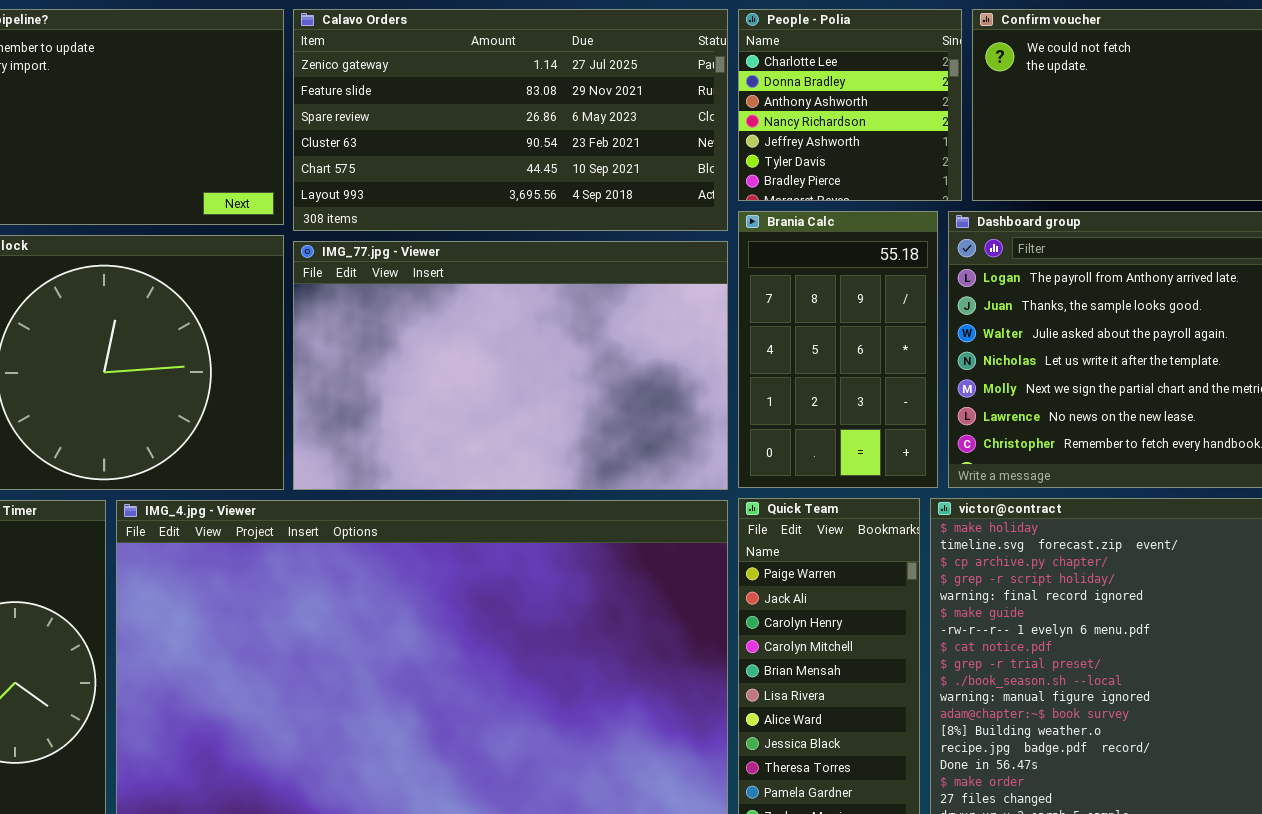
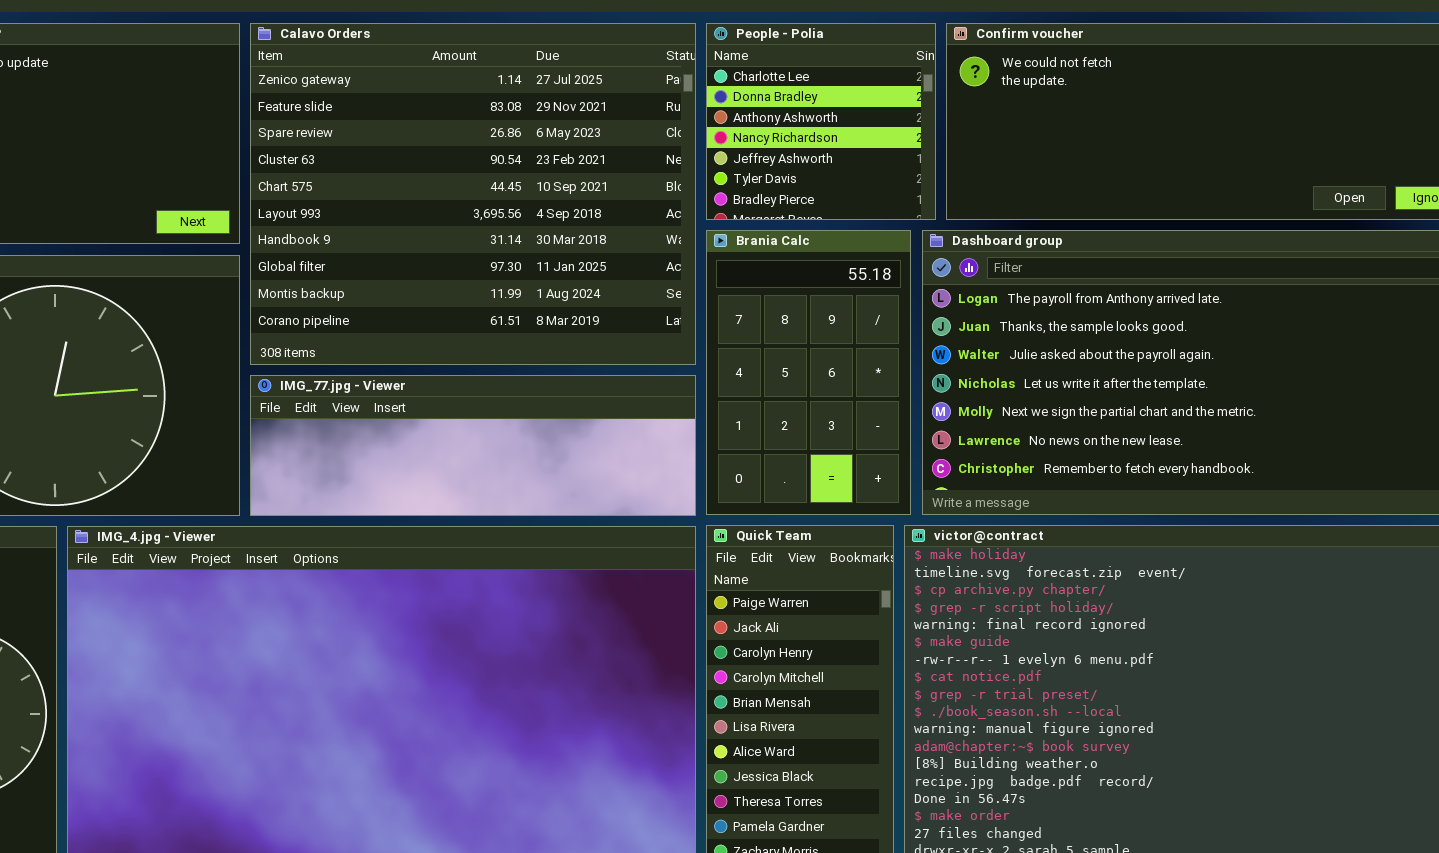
Calavo Orders: [293,9,728,231] -> [250,23,696,365], resized
IMG_77.jpg - Viewer: [293,241,728,490] -> [250,375,696,516], resized

